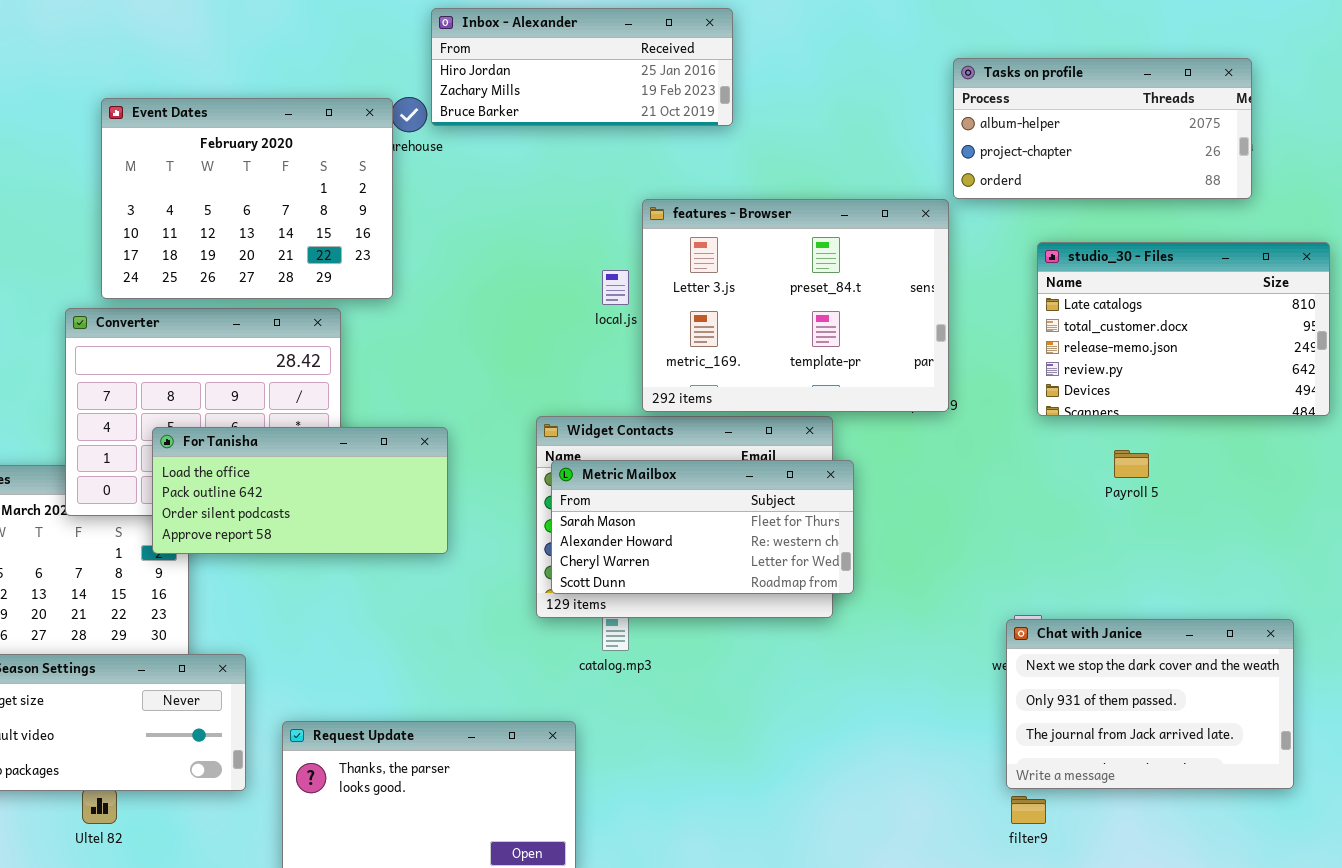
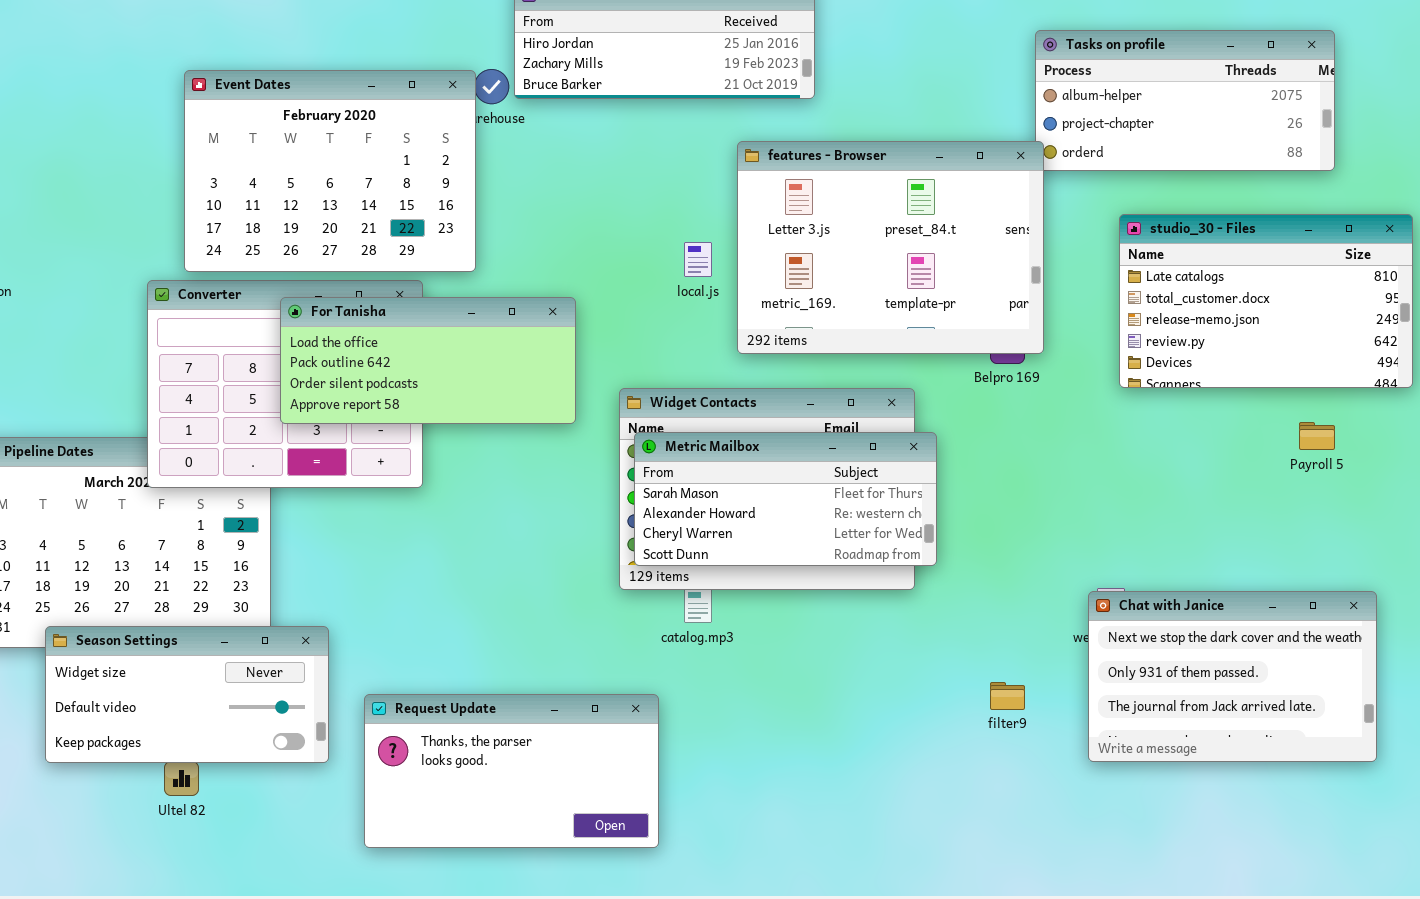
features - Browser: [642,199,949,412] -> [737,141,1044,354], moved
For Tanisha: [152,427,448,554] -> [280,297,576,424], moved
Payroll 5: [1114,450,1149,478] -> [1299,422,1335,450], moved
filter9: [1011,796,1046,824] -> [990,682,1025,710], moved

